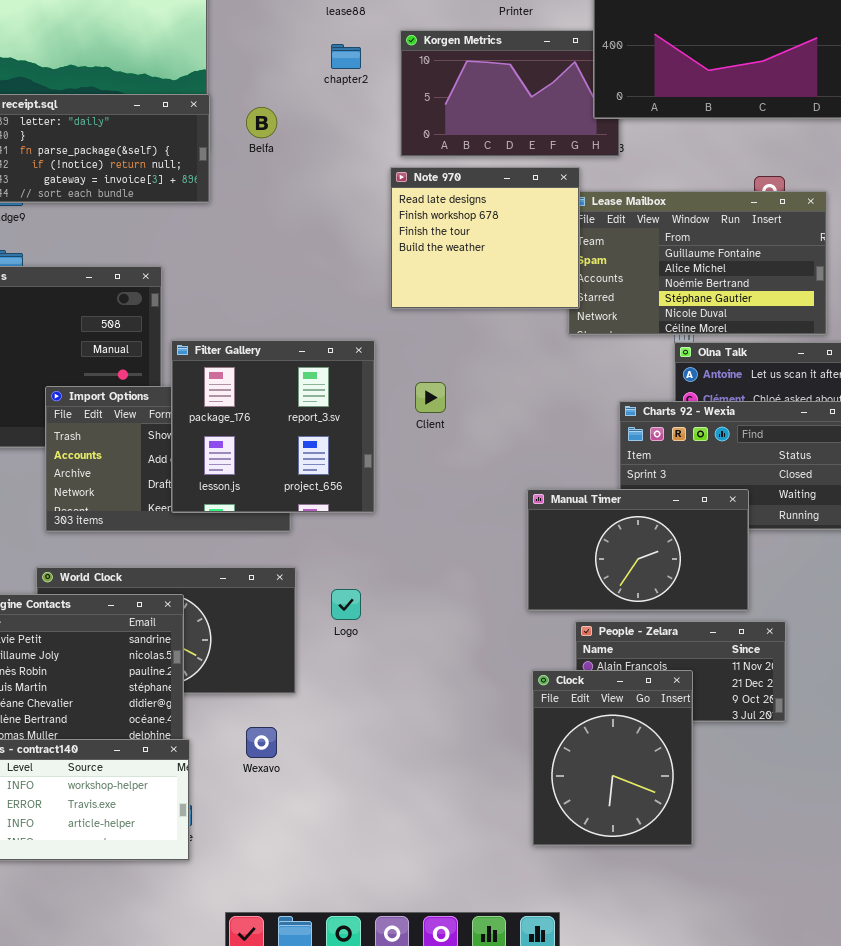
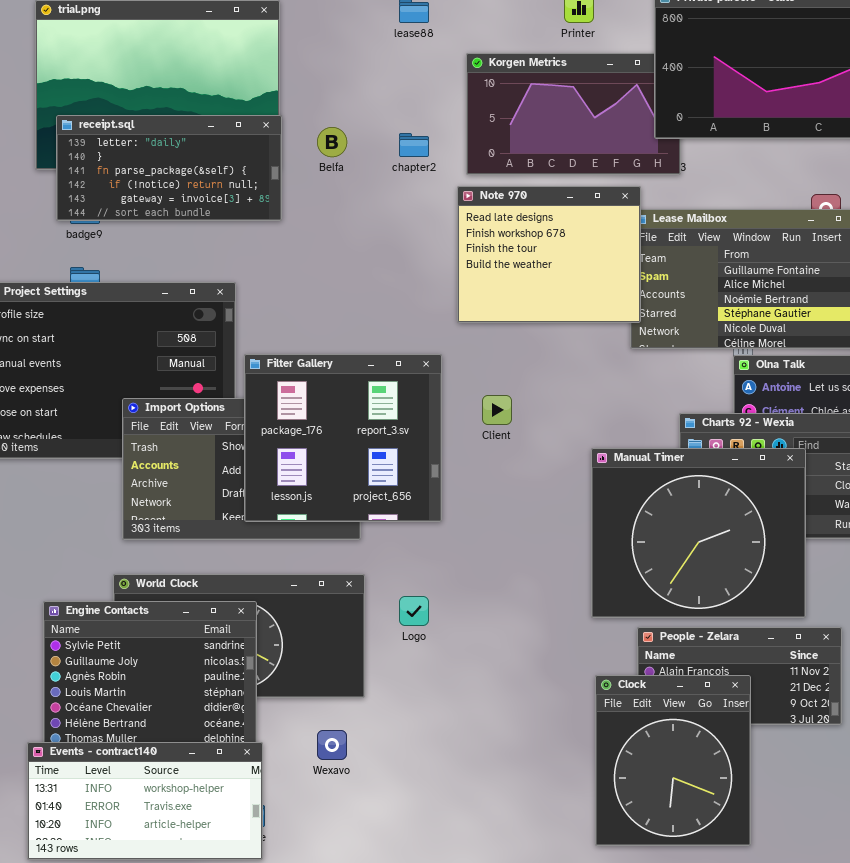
chapter2: [331,44,361,69] -> [399,133,429,157], moved
Manual Timer: [527,489,749,611] -> [591,448,806,618], resized

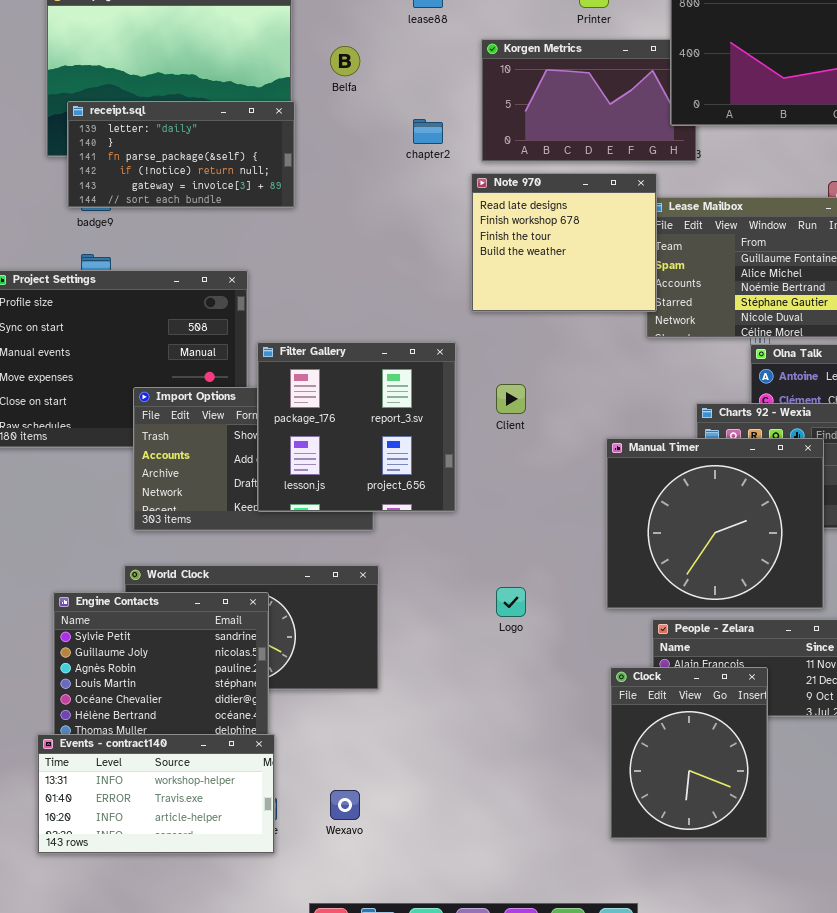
Belfa: [317,127,347,157] -> [330,46,360,76], moved
Logo: [399,596,429,626] -> [496,587,526,617], moved
Wexavo: [317,730,347,760] -> [330,790,360,820], moved

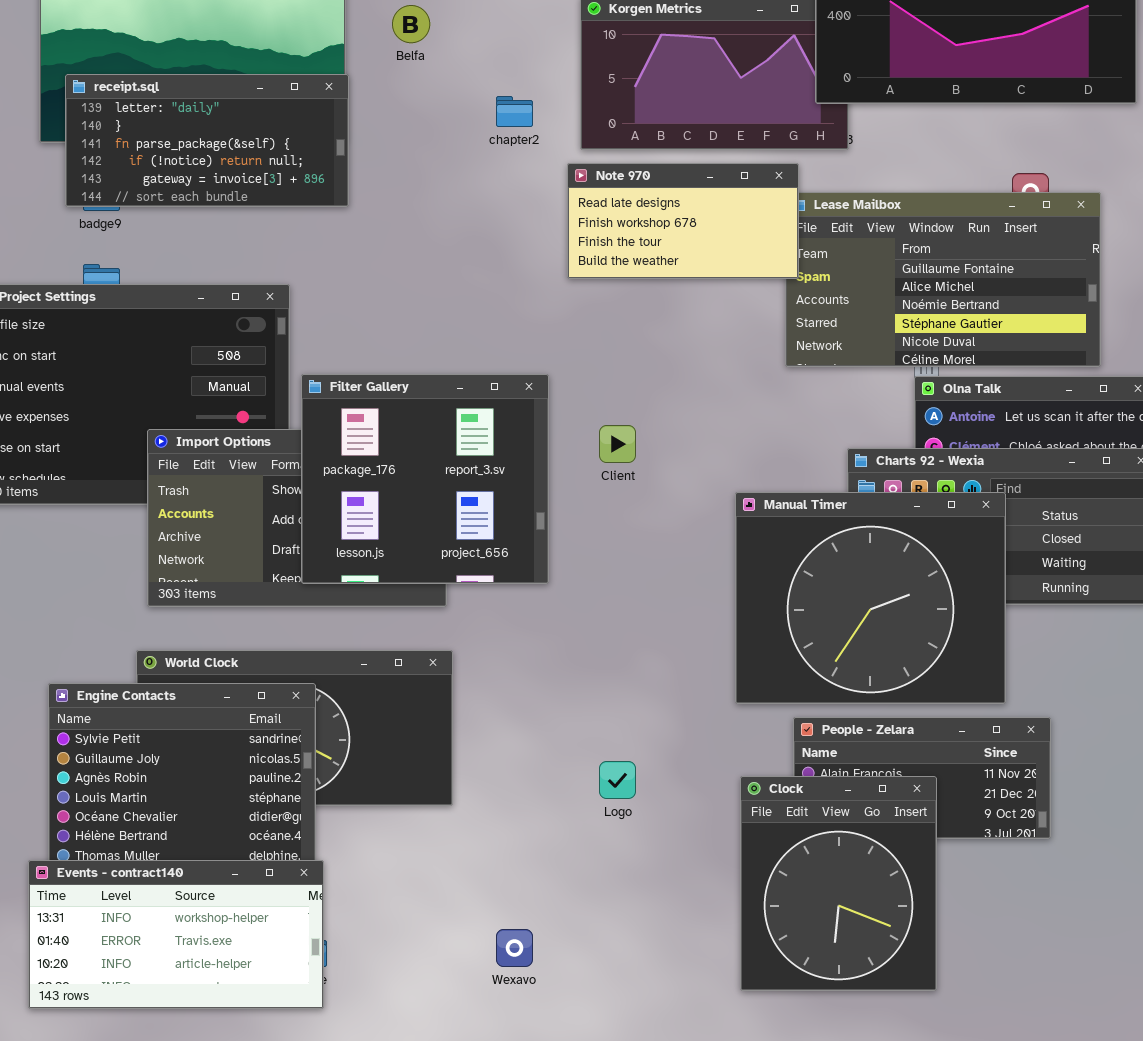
Note 970: [471,173,657,312] -> [567,163,799,279], resized
Logo: [496,587,526,617] -> [599,761,636,799], moved
Wexavo: [330,790,360,820] -> [496,929,533,967], moved

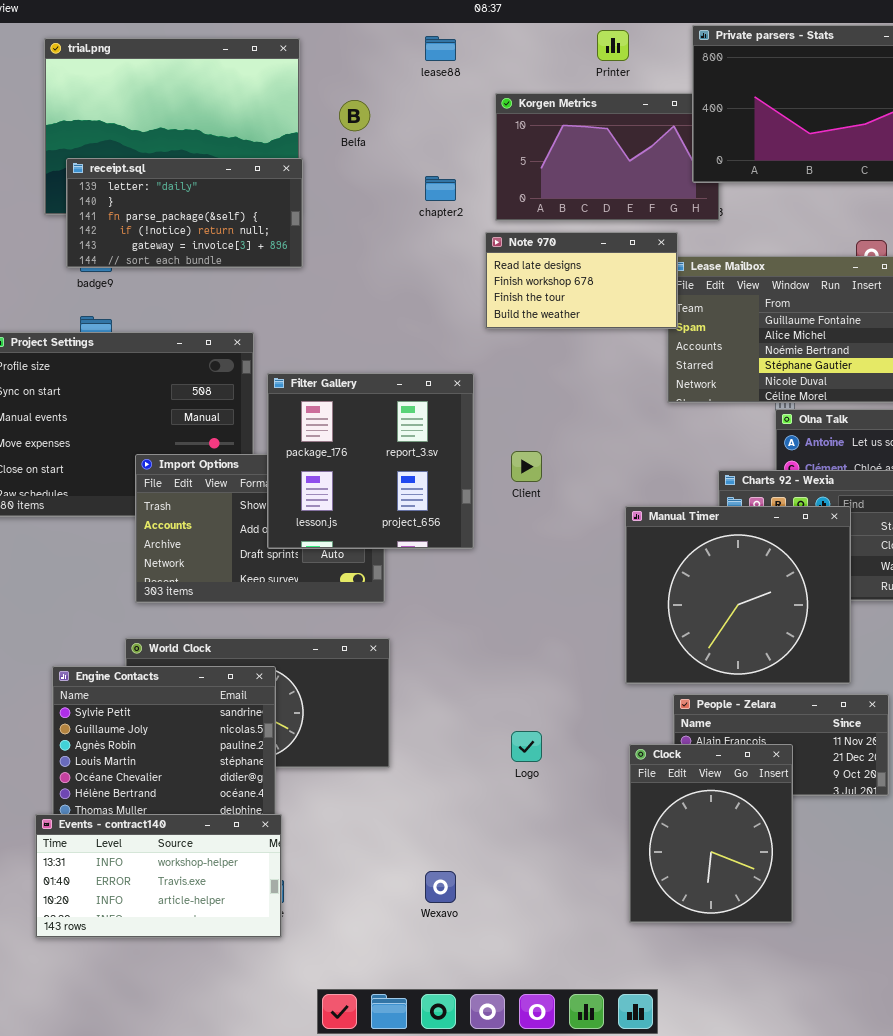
Filter Gallery: [301,374,549,584] -> [267,373,474,549], moved

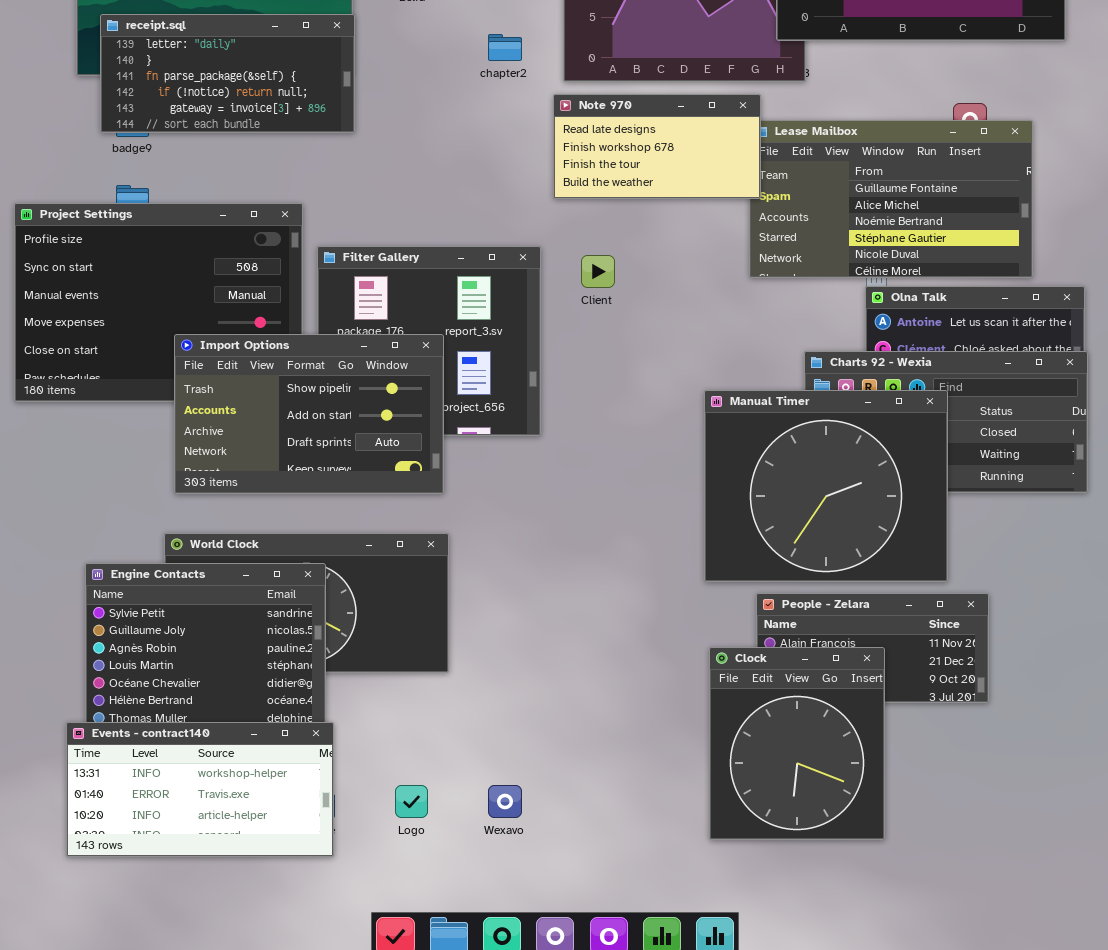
Client: [511,451,542,482] -> [581,255,615,288], moved
Import Options: [135,454,385,603] -> [174,334,444,494], raised
Logo: [511,731,542,762] -> [395,785,428,818], moved

